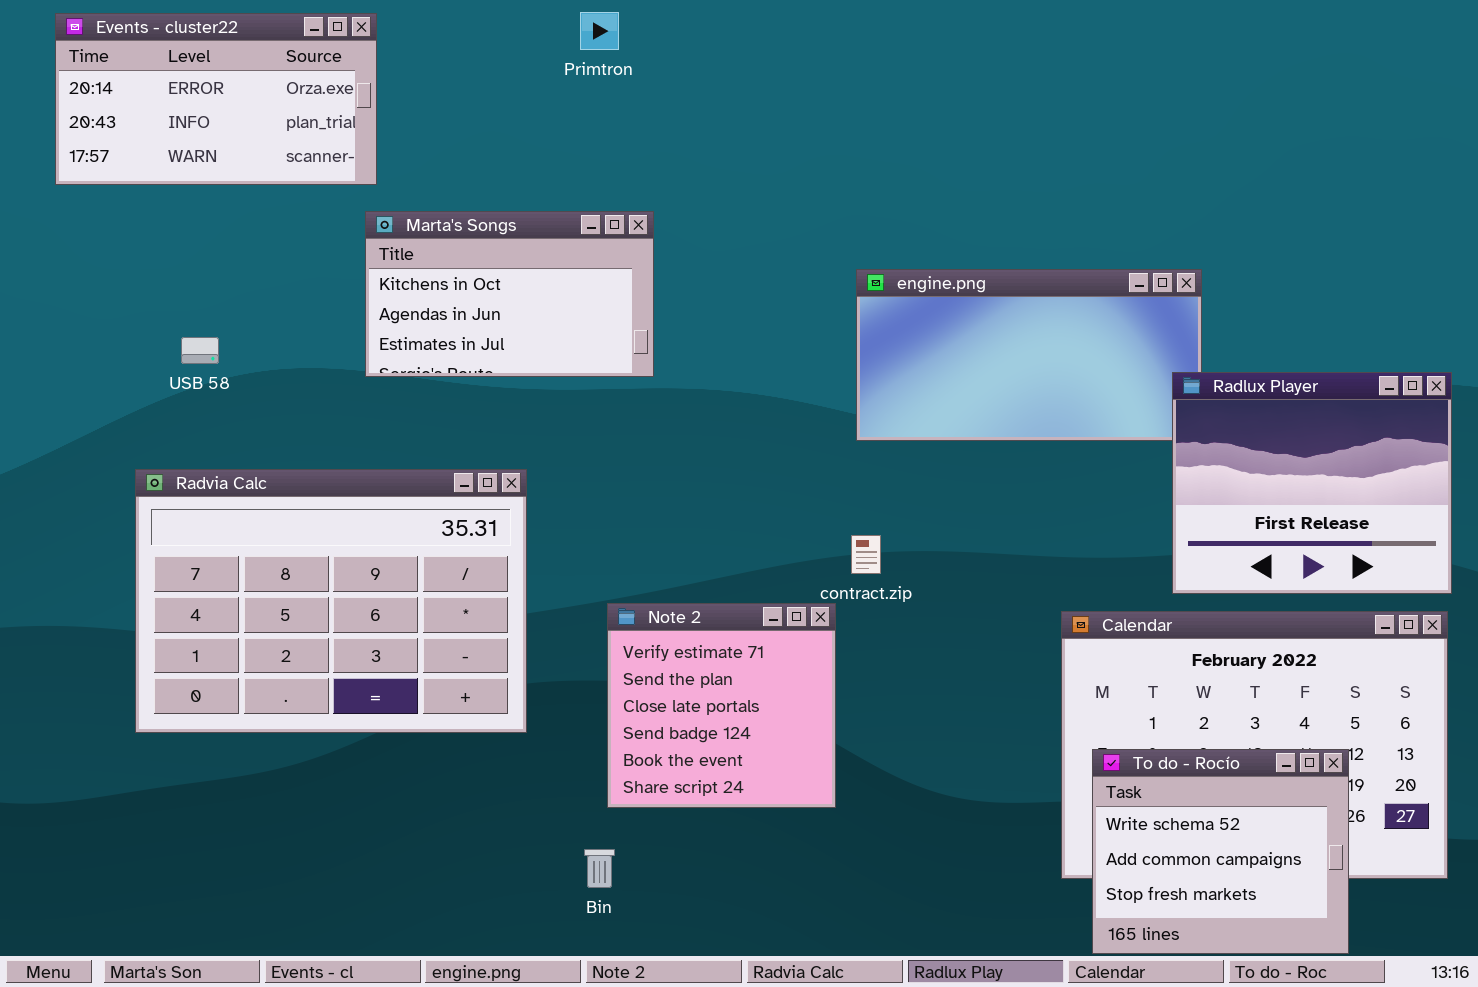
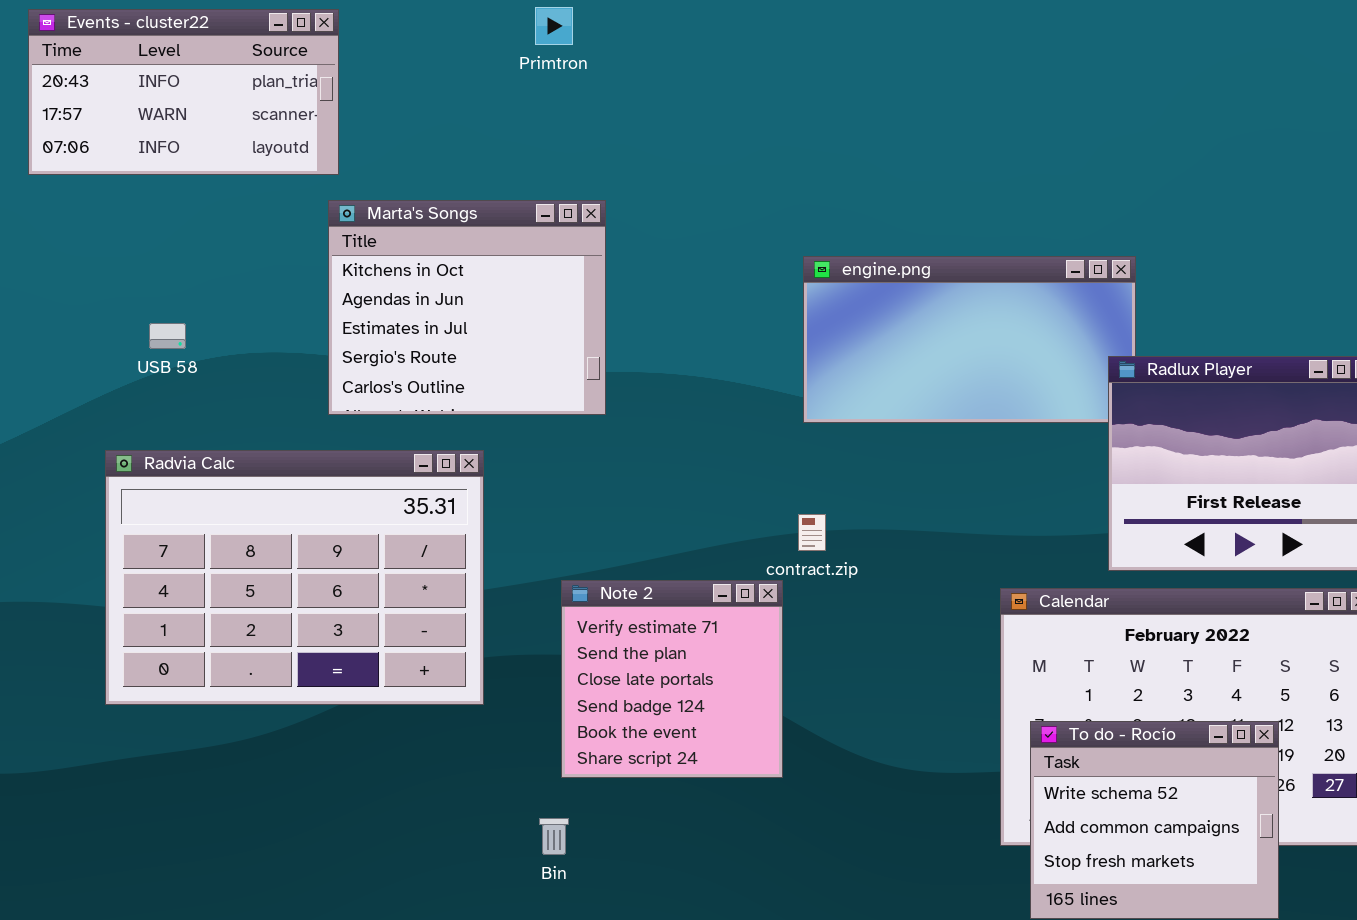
Events - cluster22: [55,13,377,185] -> [28,9,339,175], scrolled down 1 row
Marta's Songs: [365,211,654,377] -> [328,200,606,415], resized

